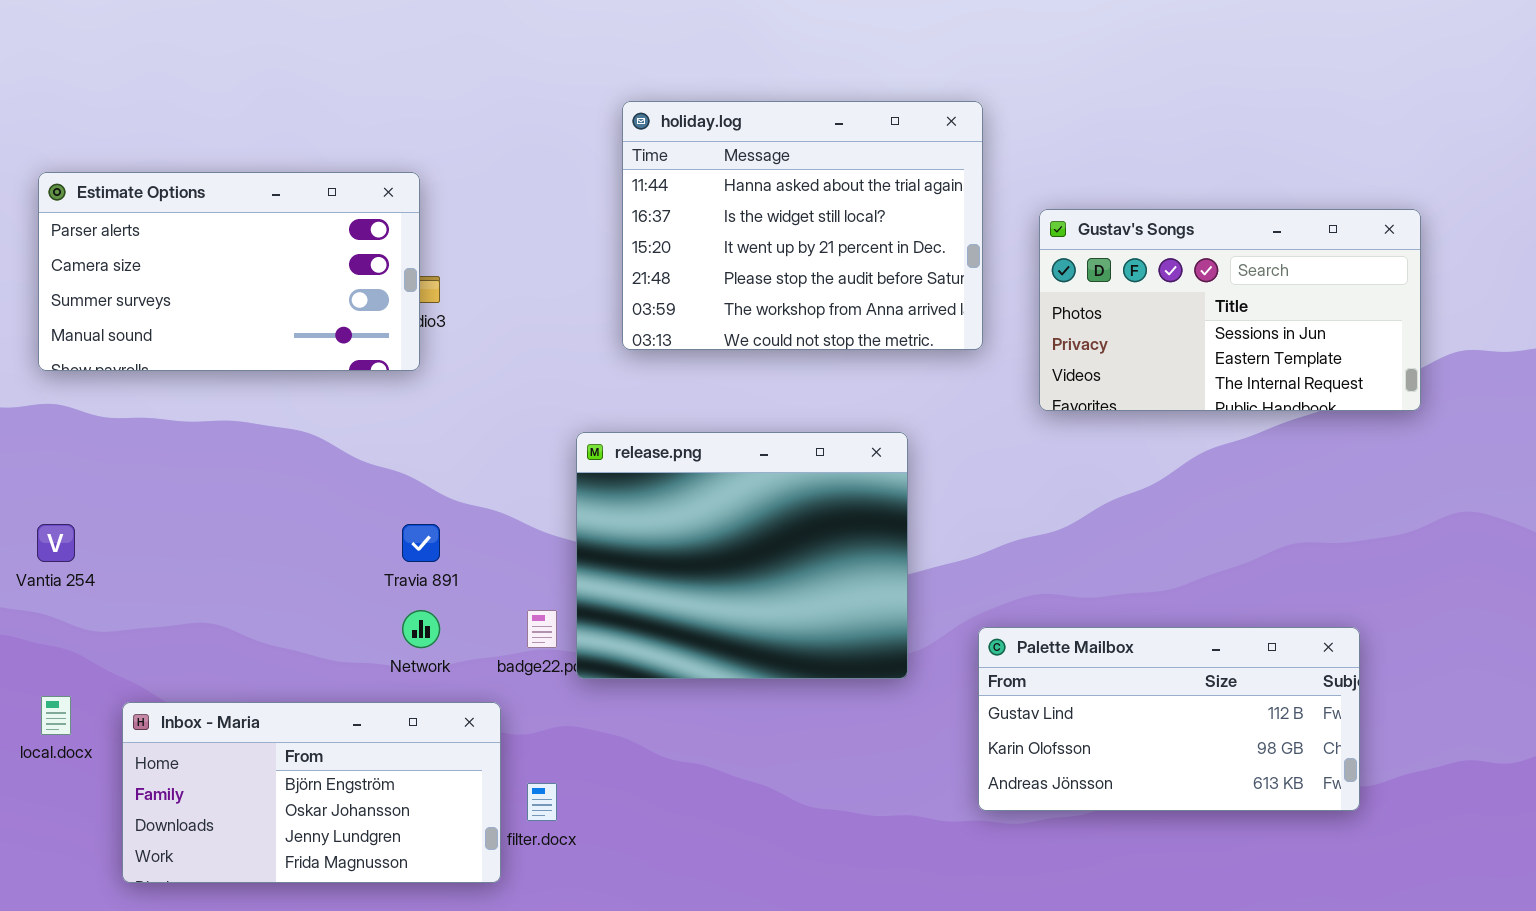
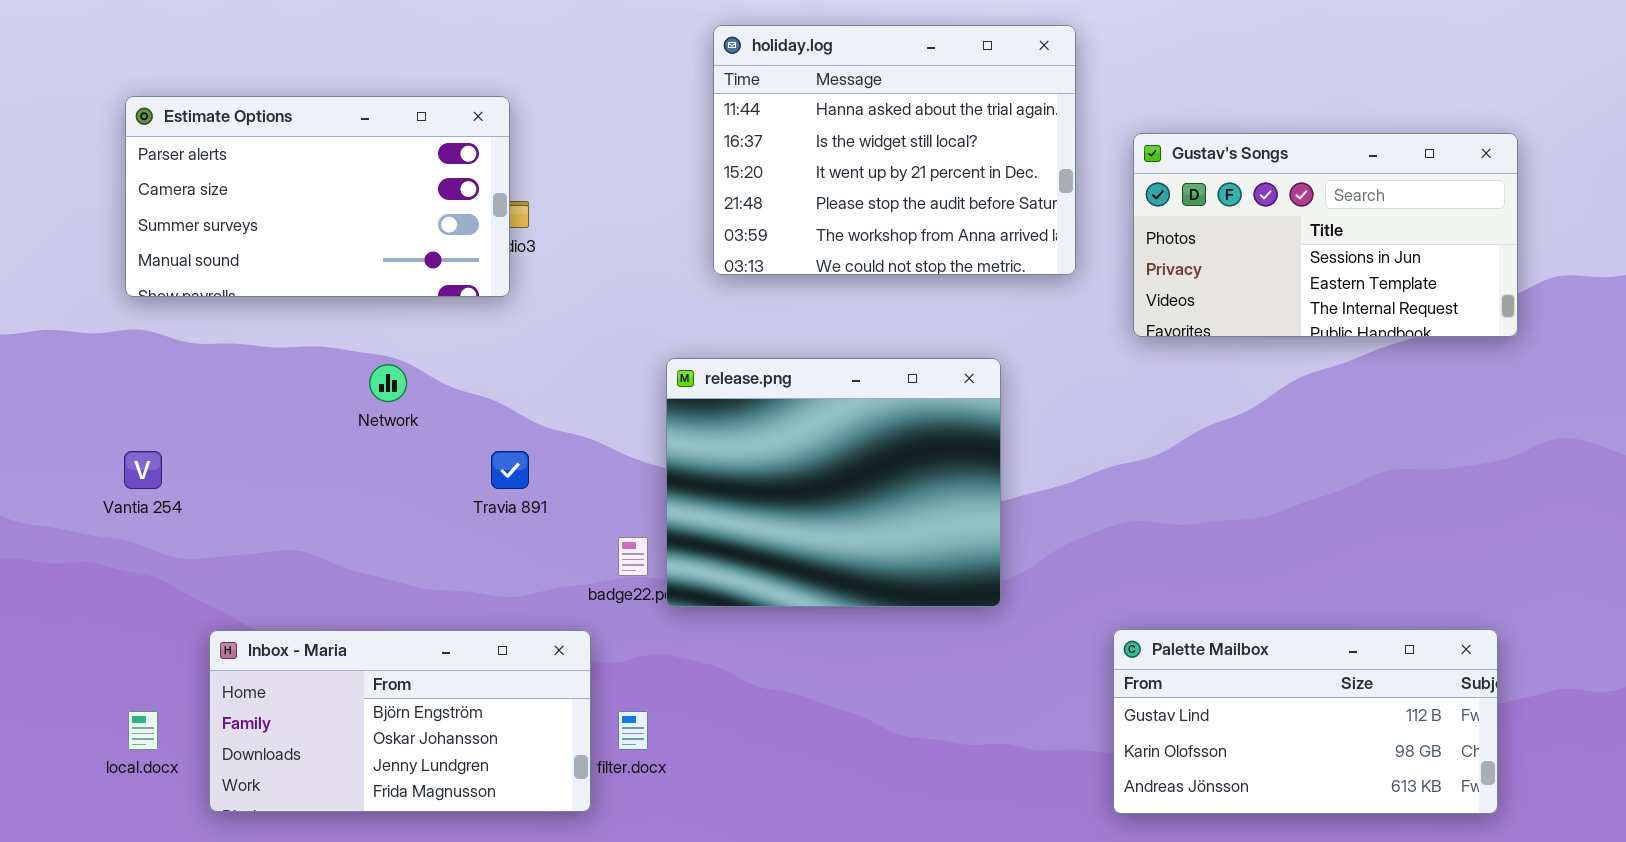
Network: [402,610,440,648] -> [369,364,407,402], moved
Palette Mailbox: [978,627,1360,811] -> [1113,629,1498,814], moved
local.docx: [41,696,71,735] -> [128,711,158,750], moved

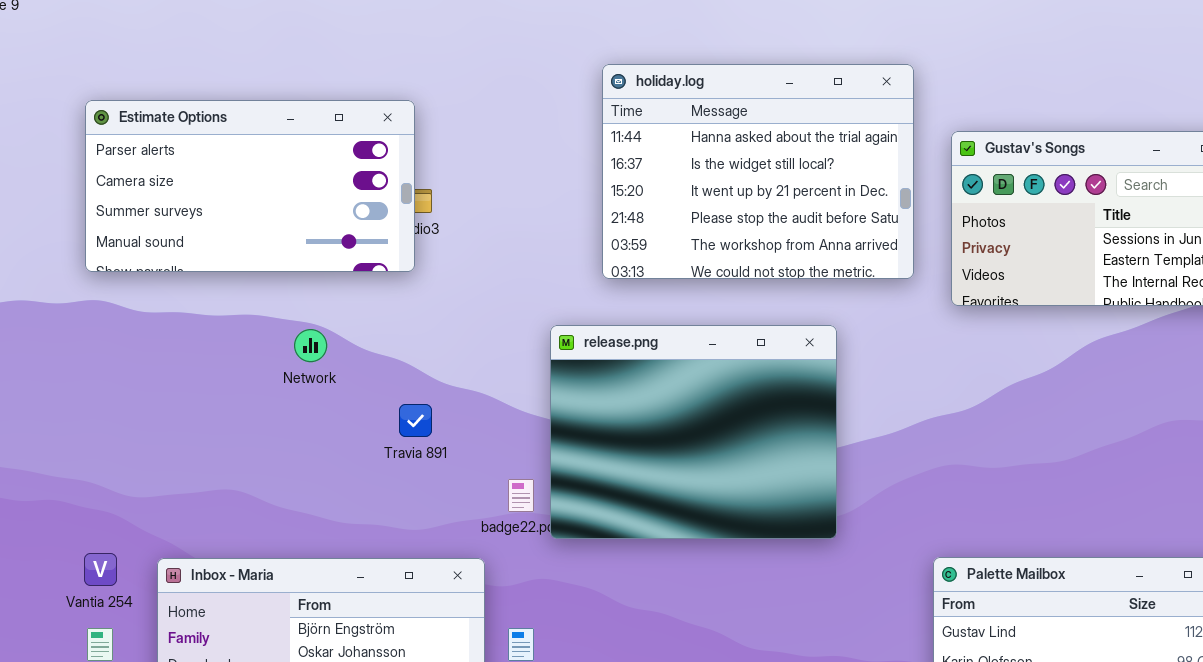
holiday.log: [713,25,1076,275] -> [602,64,914,279], moved
Vantia 254: [124,451,162,489] -> [84,553,117,586], moved

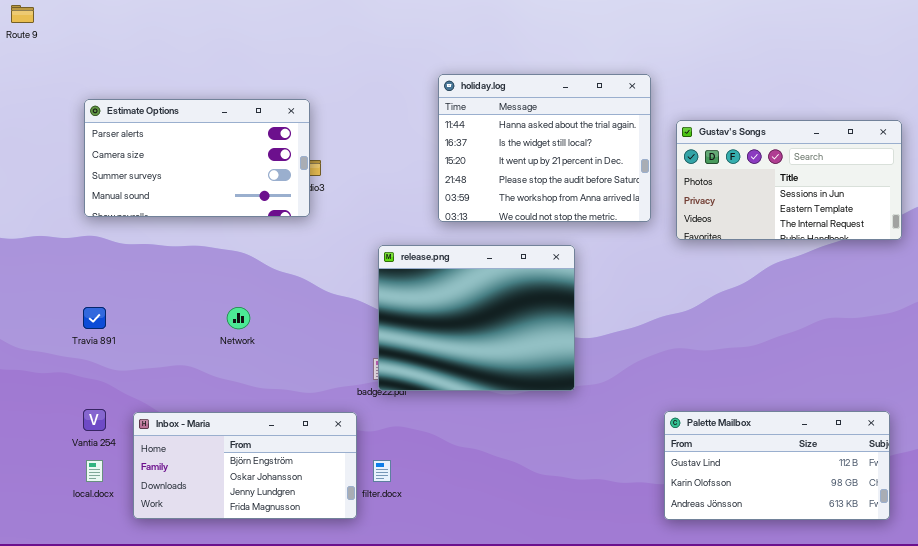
release.png: [550,325,837,539] -> [378,245,575,391], moved
Network: [294,329,327,362] -> [227,307,250,329], moved
Travia 891: [399,404,432,437] -> [83,307,106,329], moved

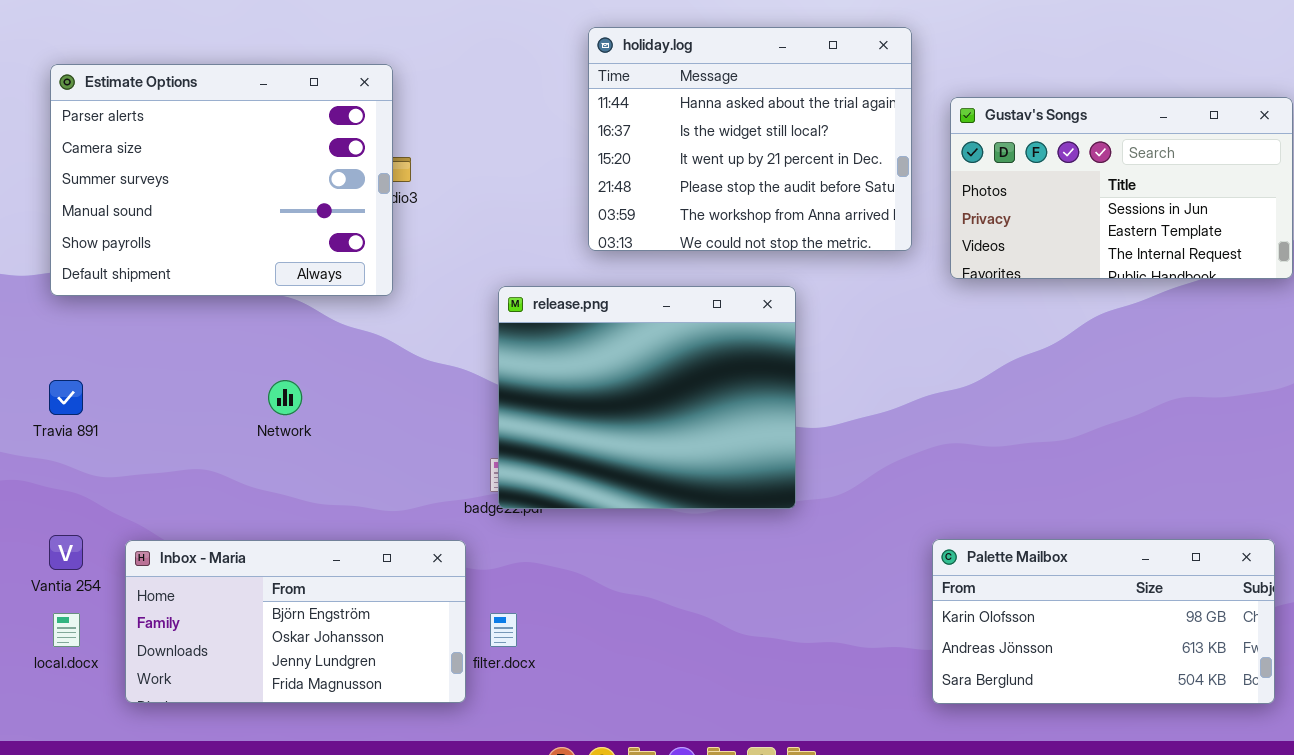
Estimate Options: [84,99,310,217] -> [50,64,393,296], resized
Palette Mailbox: [664,411,890,520] -> [932,539,1275,704], scrolled down 1 row

